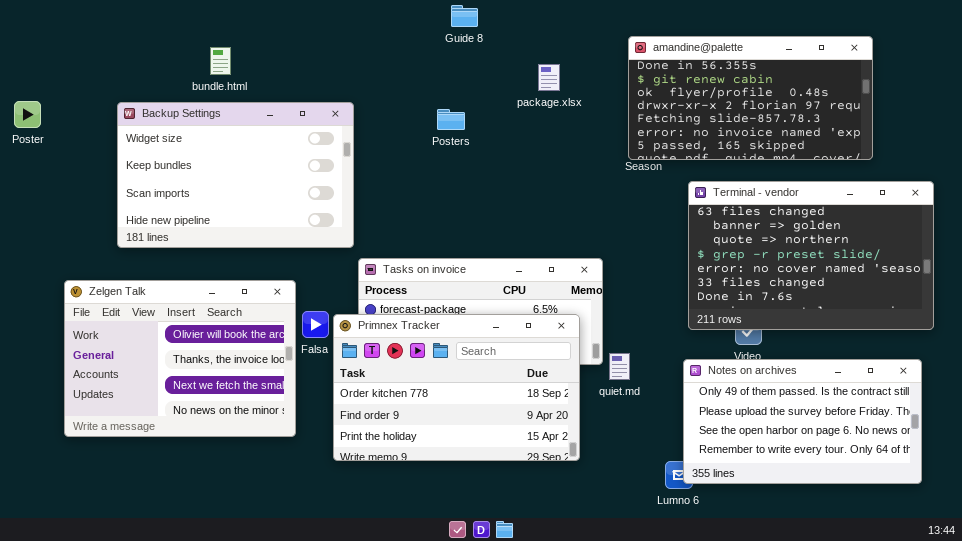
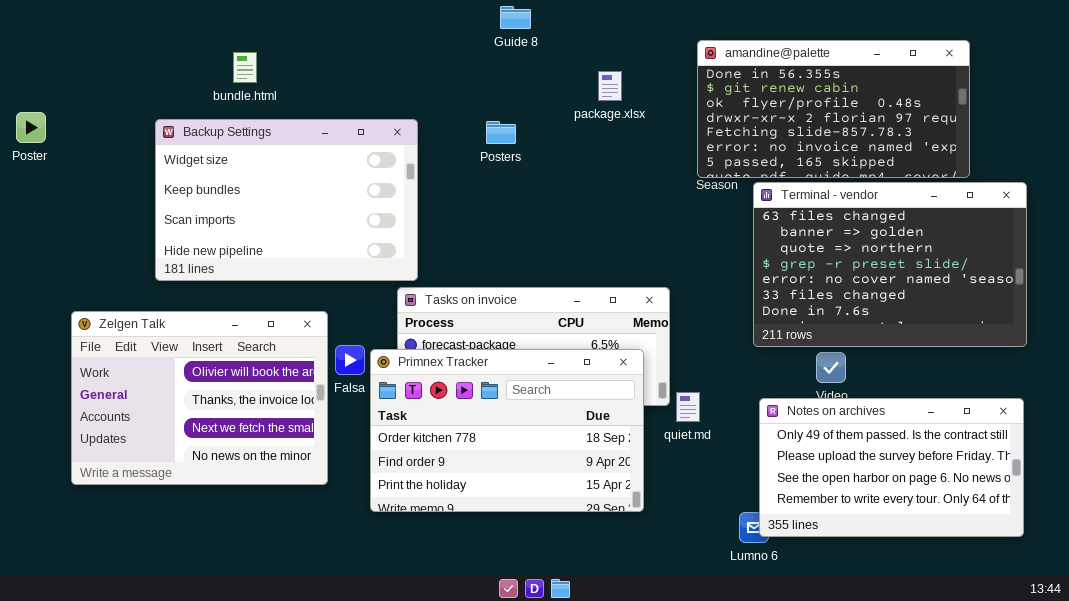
Backup Settings: [117,102,354,248] -> [155,119,418,281], moved
Terminal - vendor: [688,181,934,330] -> [753,182,1027,347], moved

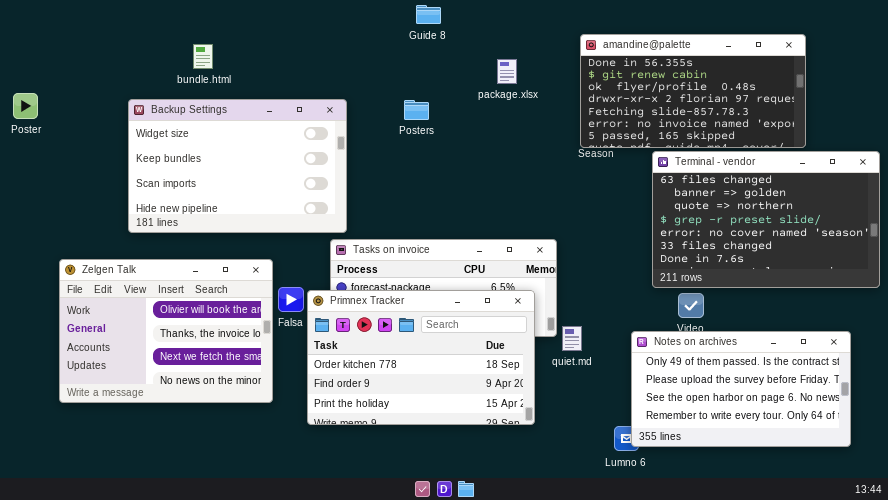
Terminal - vendor: [753,182,1027,347] -> [652,151,880,288], moved

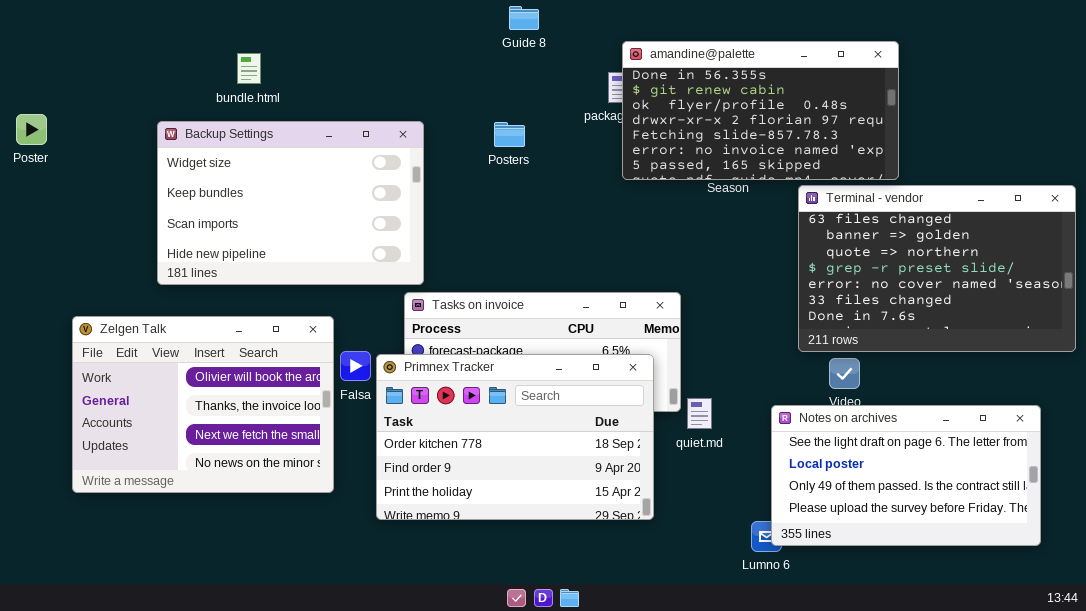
amandine@palette: [580,34,806,148] -> [622,41,899,180], moved
Notes on archives: [631,331,851,447] -> [771,405,1041,546], scrolled up 2 rows

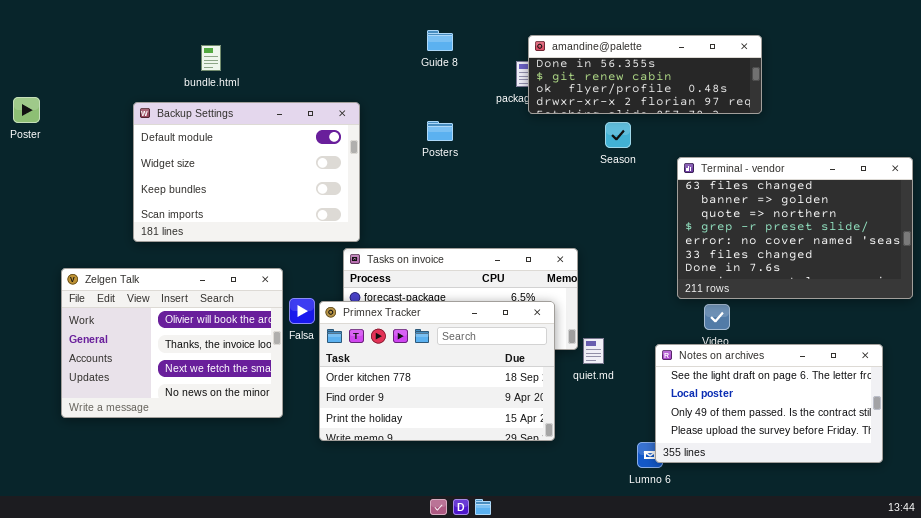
Guide 8: [509,6,539,30] -> [427,30,453,51], moved
amandine@palette: [622,41,899,180] -> [528,35,762,114], resized
Backup Settings: [157,121,424,285] -> [133,102,360,242], scrolled up 1 row
Posters: [494,122,525,147] -> [427,121,453,141], moved

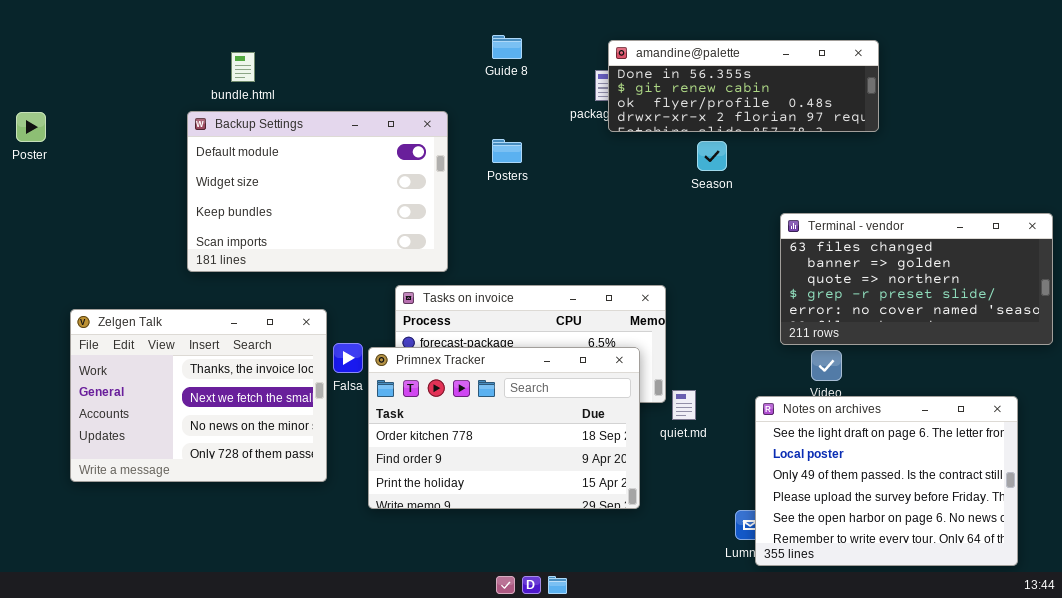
Backup Settings: [133,102,360,242] -> [187,111,448,272], moved
Terminal - vendor: [677,157,913,299] -> [780,213,1053,345], resized
Zelgen Talk: [61,268,283,418] -> [70,309,327,482], scrolled down 1 row
Notes on archives: [655,344,883,463] -> [755,396,1018,566], resized

